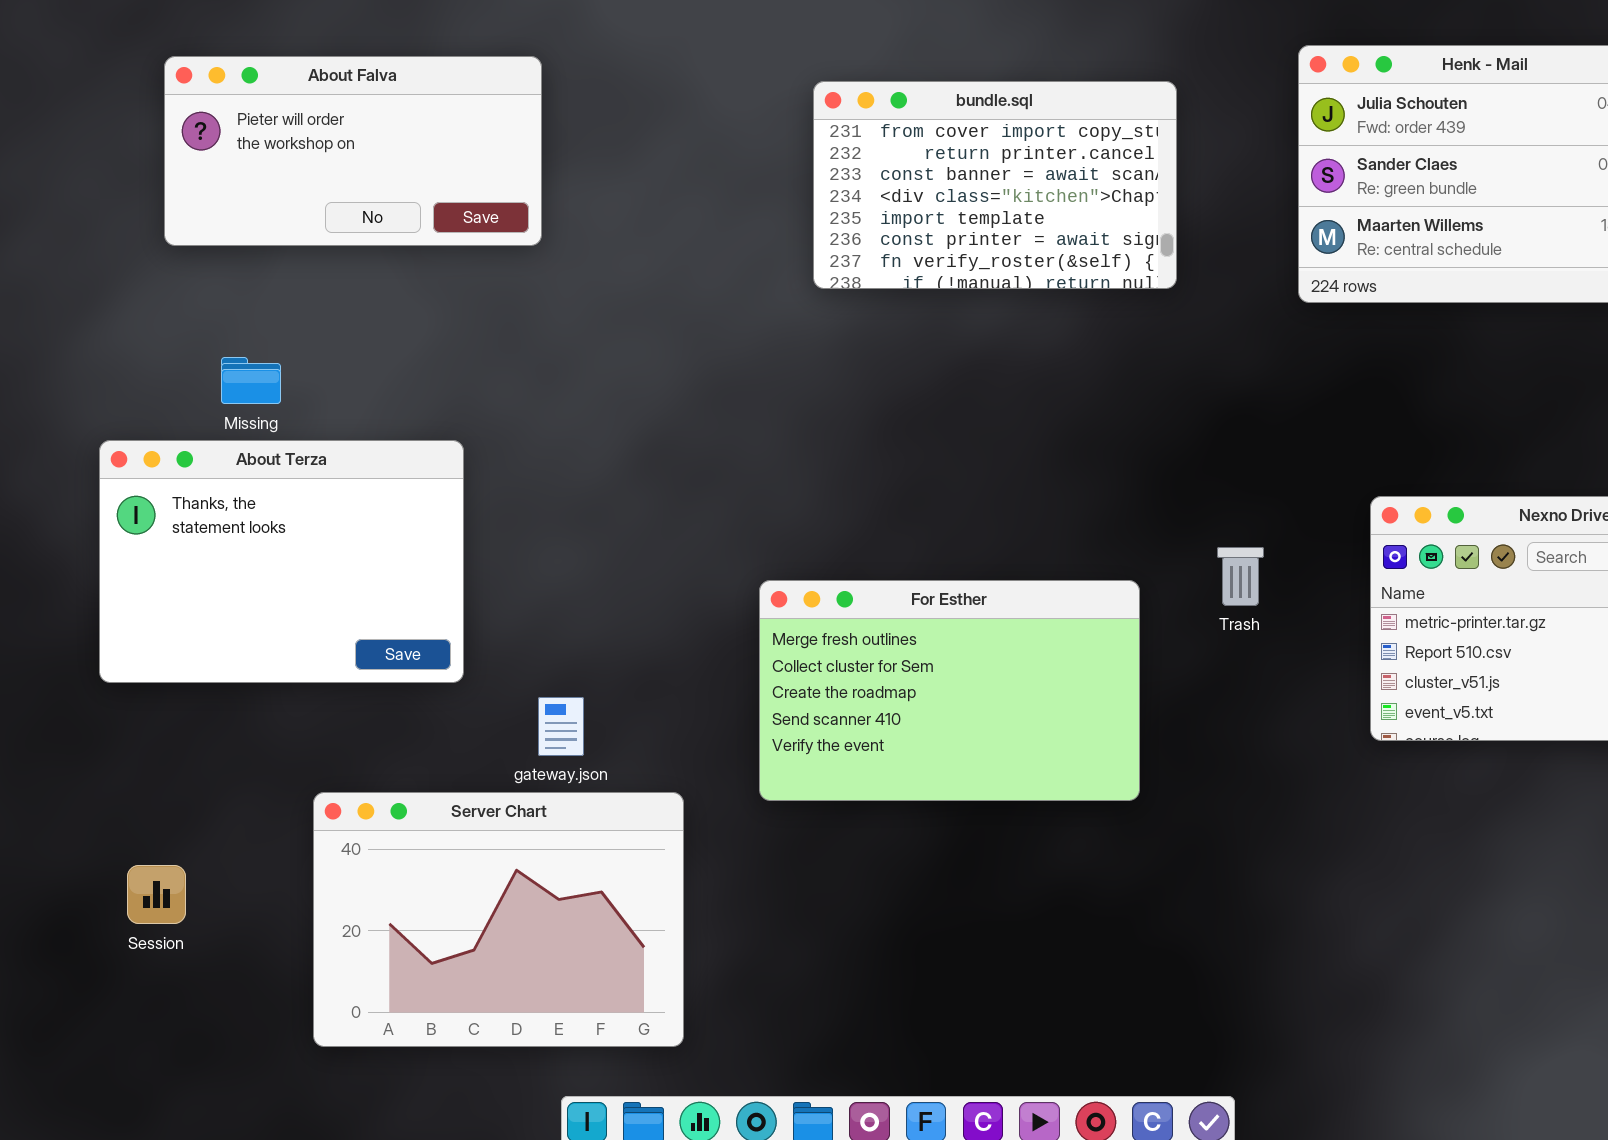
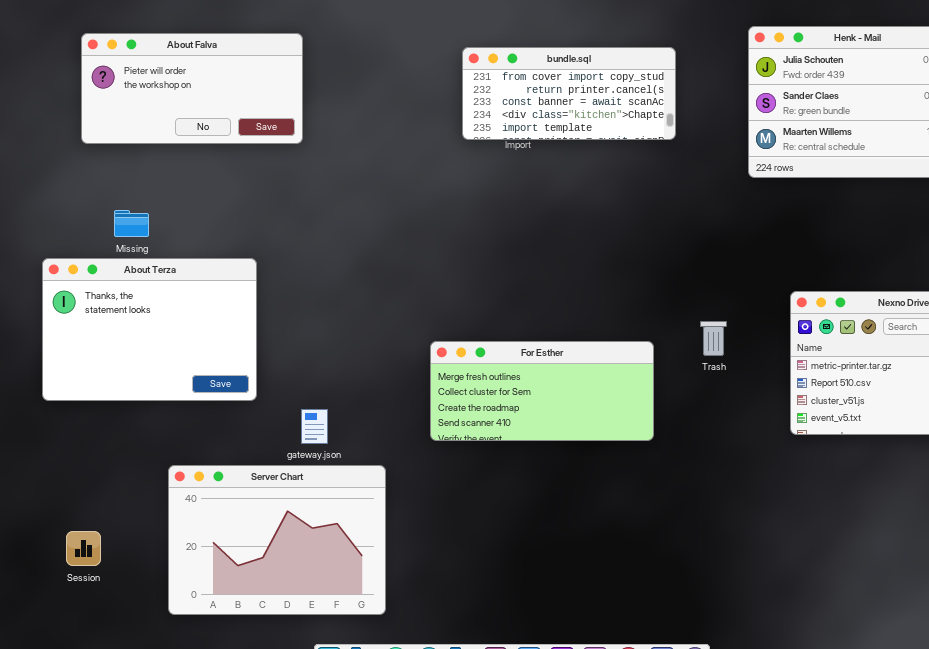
bundle.sql: [813,81,1177,289] -> [462,47,676,140], resized
For Esther: [759,580,1140,801] -> [430,341,654,441], resized
Session: [127,865,186,924] -> [66,531,101,566], moved

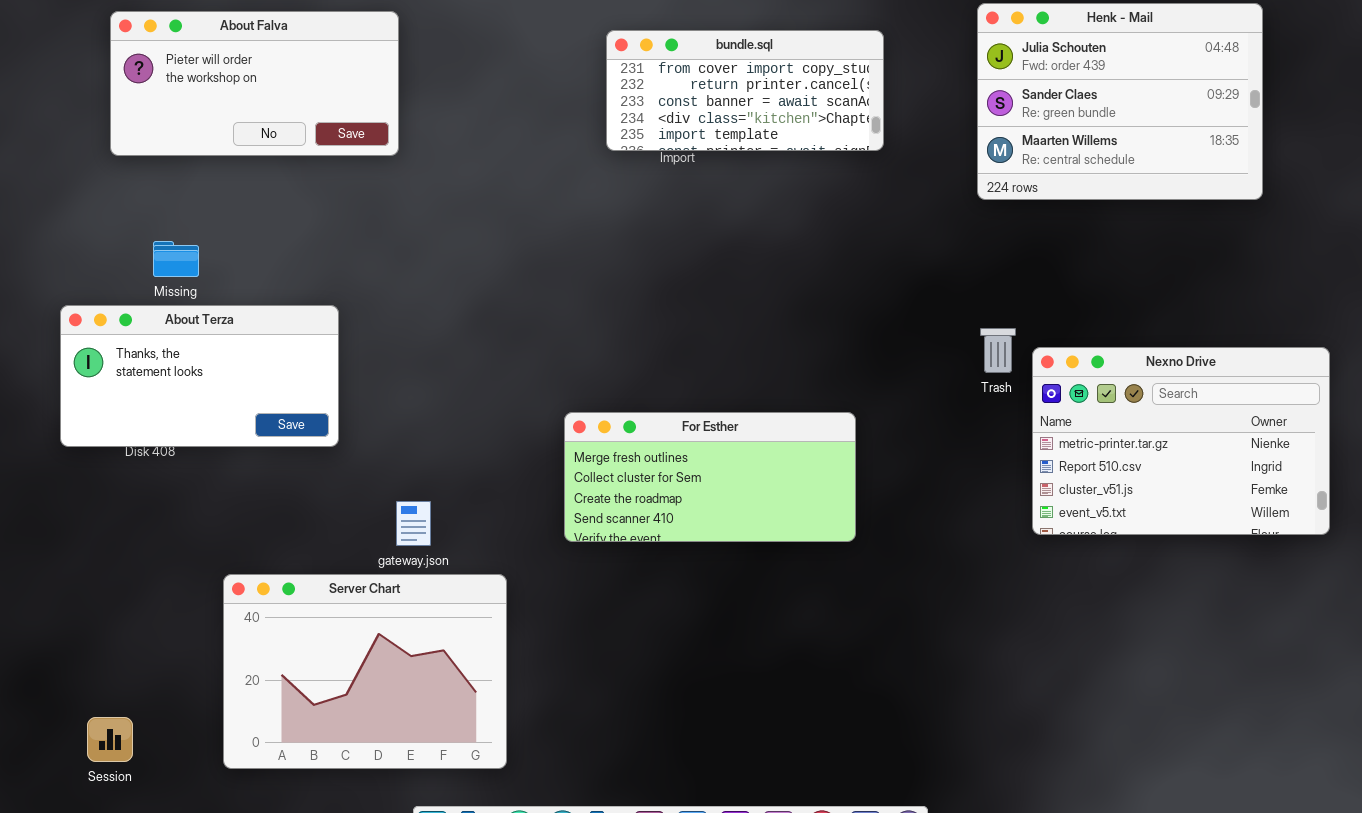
About Terza: [42,258,257,401] -> [60,305,339,447], resized
Trash: [700,321,727,356] -> [980,328,1016,373], moved
Session: [66,531,101,566] -> [87,717,133,762], moved

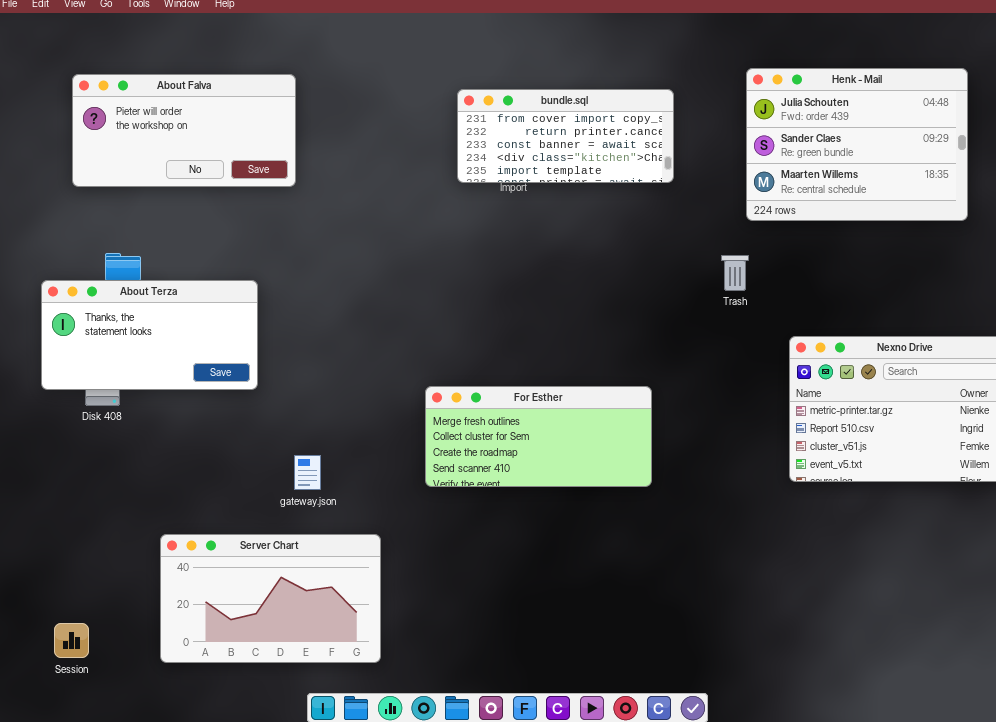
About Terza: [60,305,339,447] -> [41,280,258,390], moved
Trash: [980,328,1016,373] -> [721,255,749,291], moved
Server Chart: [223,574,507,769] -> [160,534,381,663], resized

